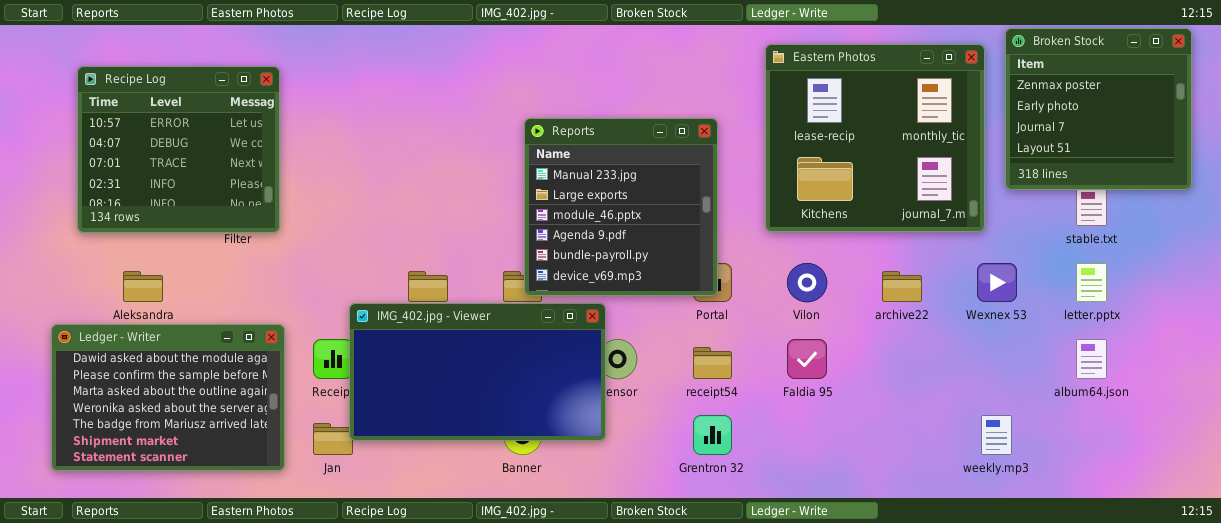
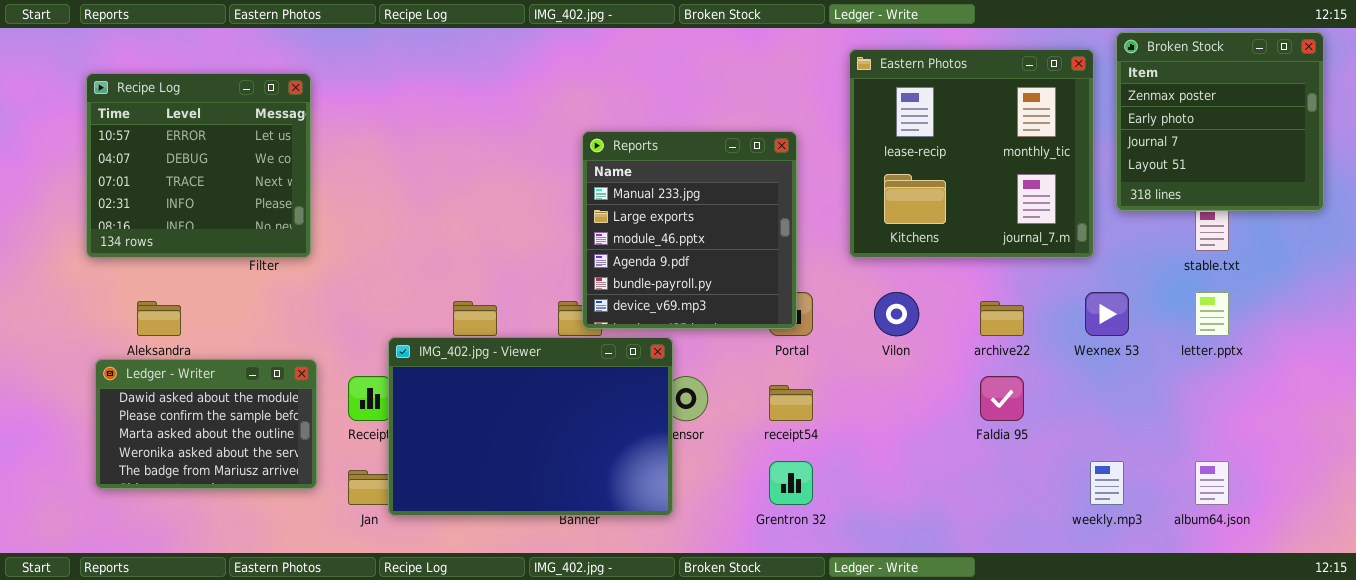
IMG_402.jpg - Viewer: [349,303,606,441] -> [388,337,673,516], resized
Ledger - Writer: [51,324,285,471] -> [95,359,317,489], resized
Faldia 95: [787,339,827,379] -> [980,376,1024,421], moved
album64.json: [1076,339,1107,379] -> [1195,461,1229,505], moved

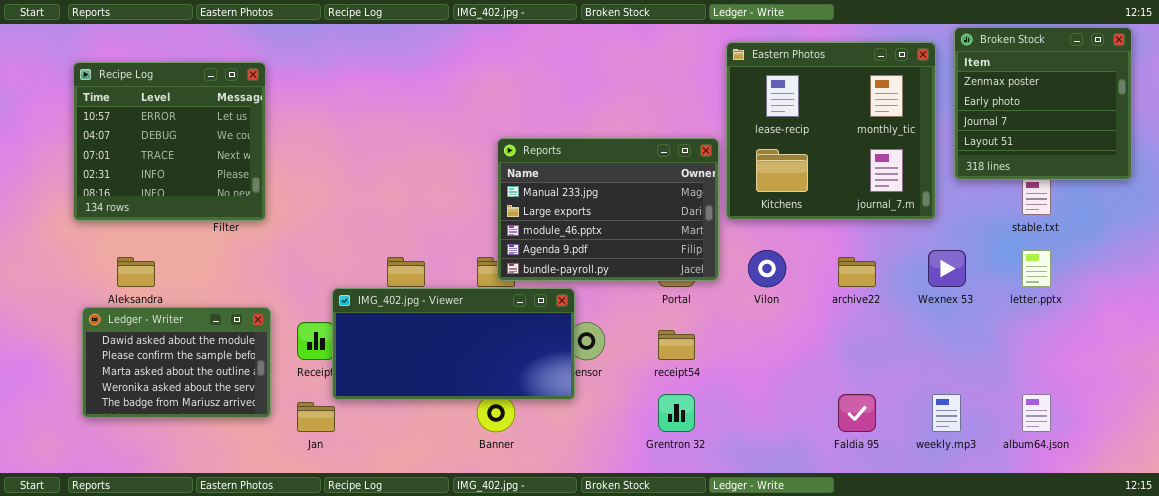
Reports: [582,131,797,329] -> [497,138,719,281], resized
IMG_402.jpg - Viewer: [388,337,673,516] -> [332,288,575,400], resized
Faldia 95: [980,376,1024,421] -> [838,394,876,432], moved

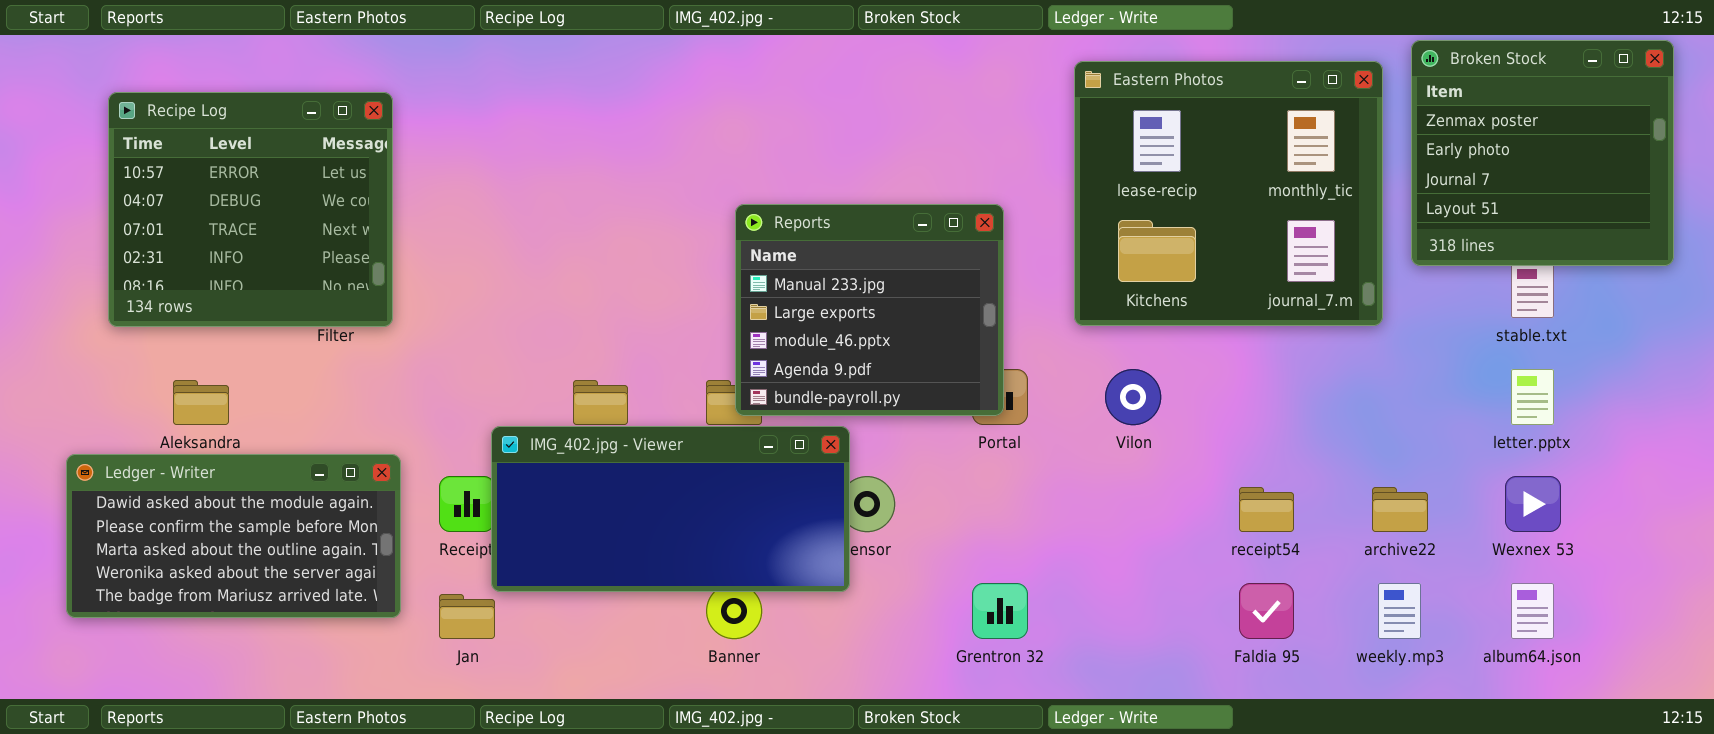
Reports: [497,138,719,281] -> [735,204,1004,416], resized
Wexnex 53: [928,250,966,287] -> [1505,476,1561,532], moved
archive22: [838,257,876,287] -> [1372,487,1428,532], moved
Ledger - Writer: [82,307,271,418] -> [66,454,401,618], resized
receipt54: [658,330,695,360] -> [1239,487,1294,532], moved

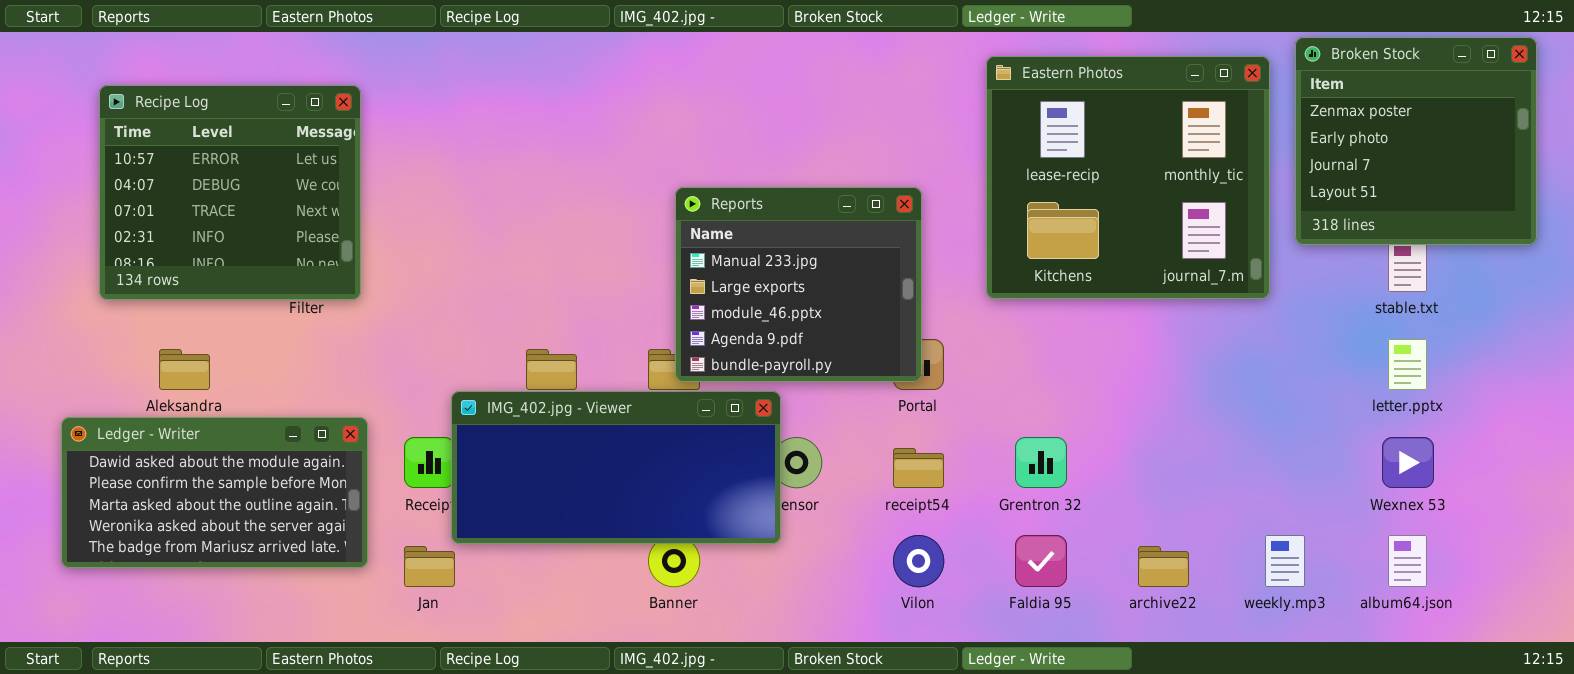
Vilon: [1105,369,1161,425] -> [893,535,944,587], moved
receipt54: [1239,487,1294,532] -> [893,448,944,488], moved
archive22: [1372,487,1428,532] -> [1138,546,1189,587], moved
Grentron 32: [972,583,1028,639] -> [1015,437,1067,488], moved
Faldia 95: [1239,583,1294,639] -> [1015,535,1067,587], moved

